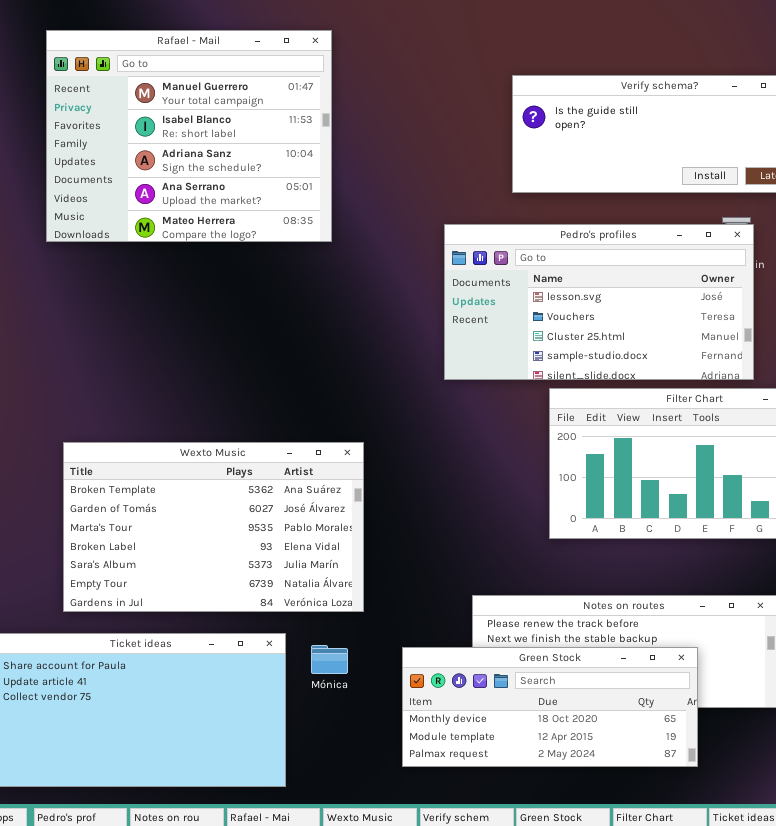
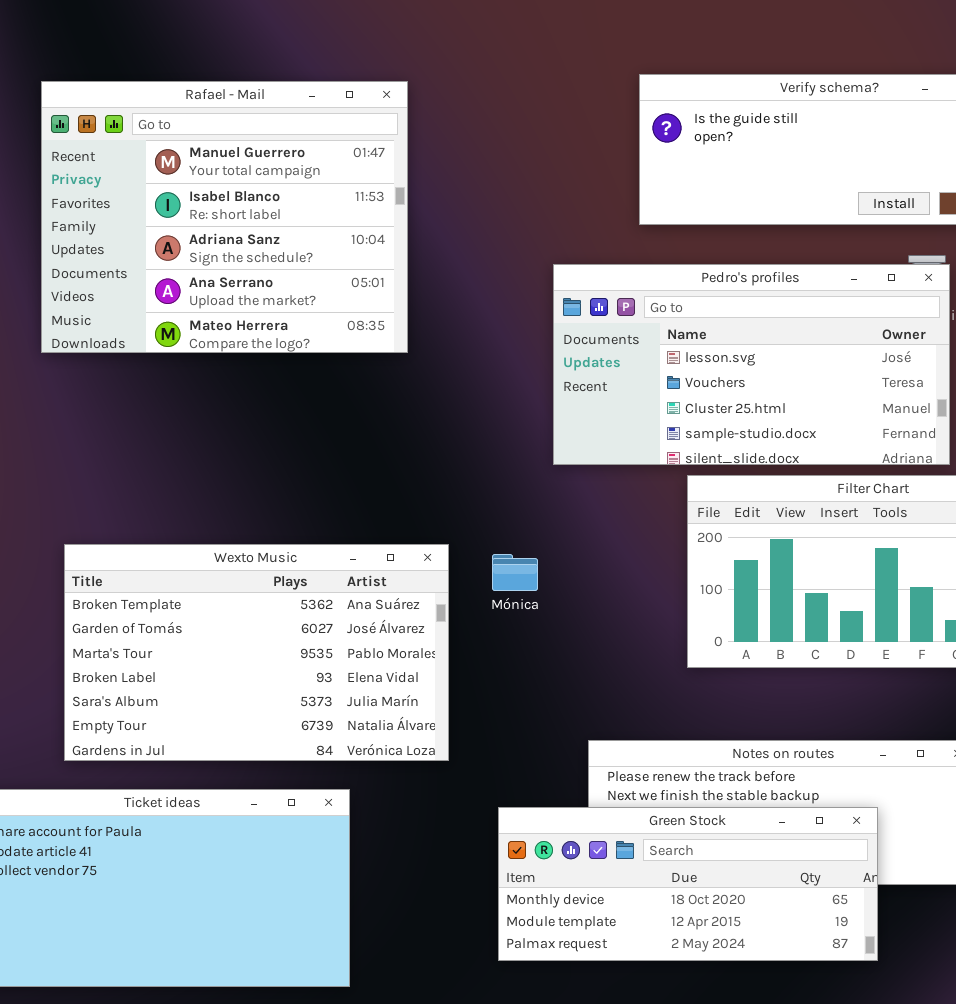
Rafael - Mail: [46,30,332,242] -> [41,81,408,353], moved
Mónica: [311,645,348,674] -> [492,554,538,591], moved

